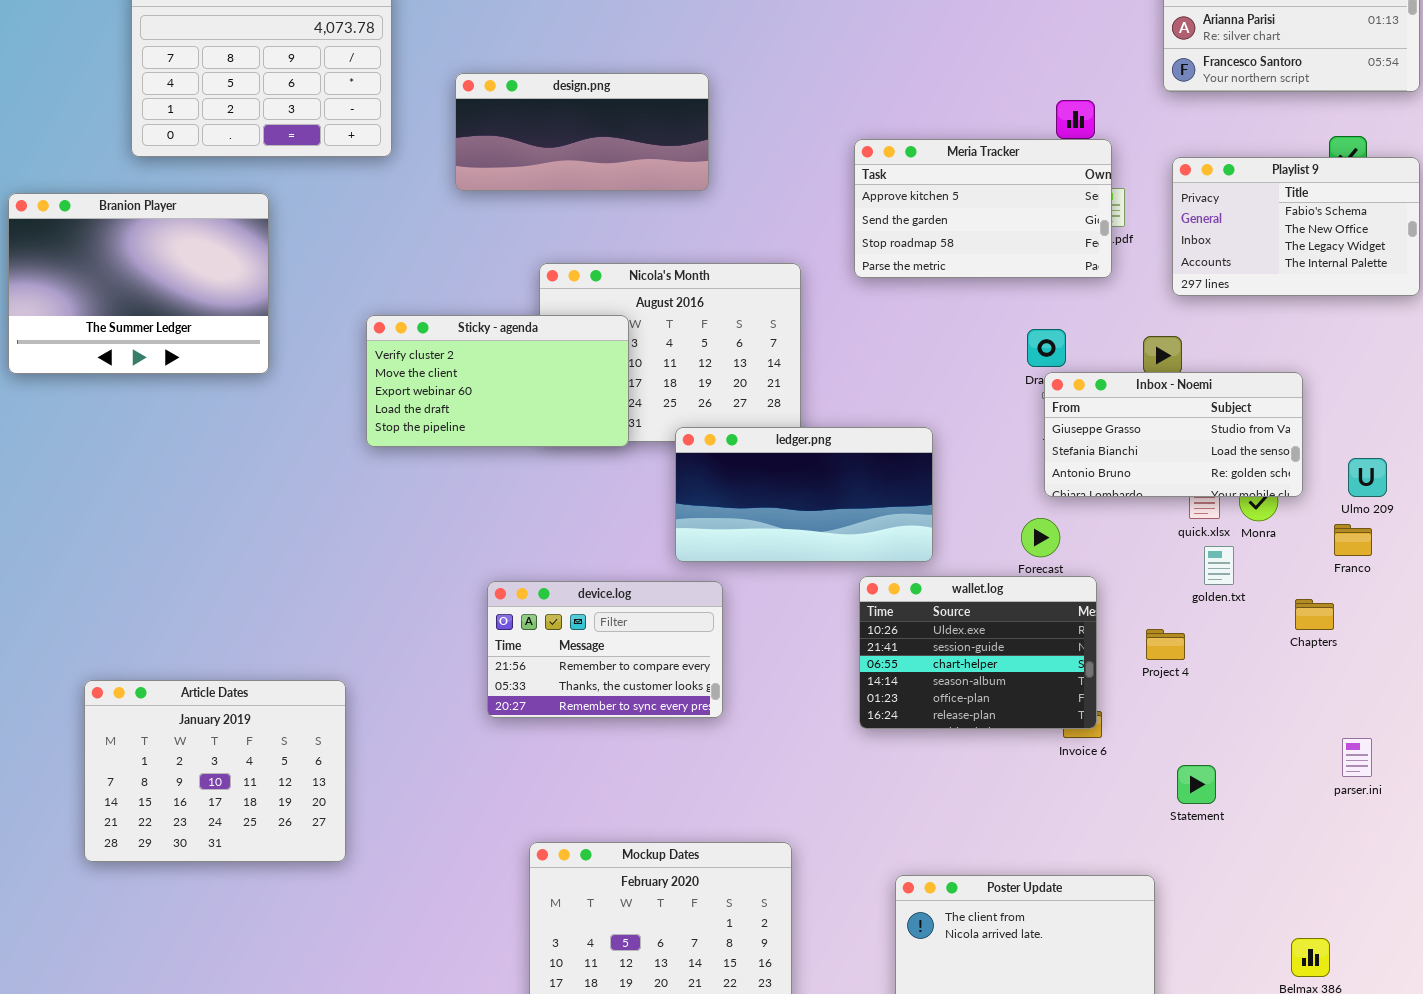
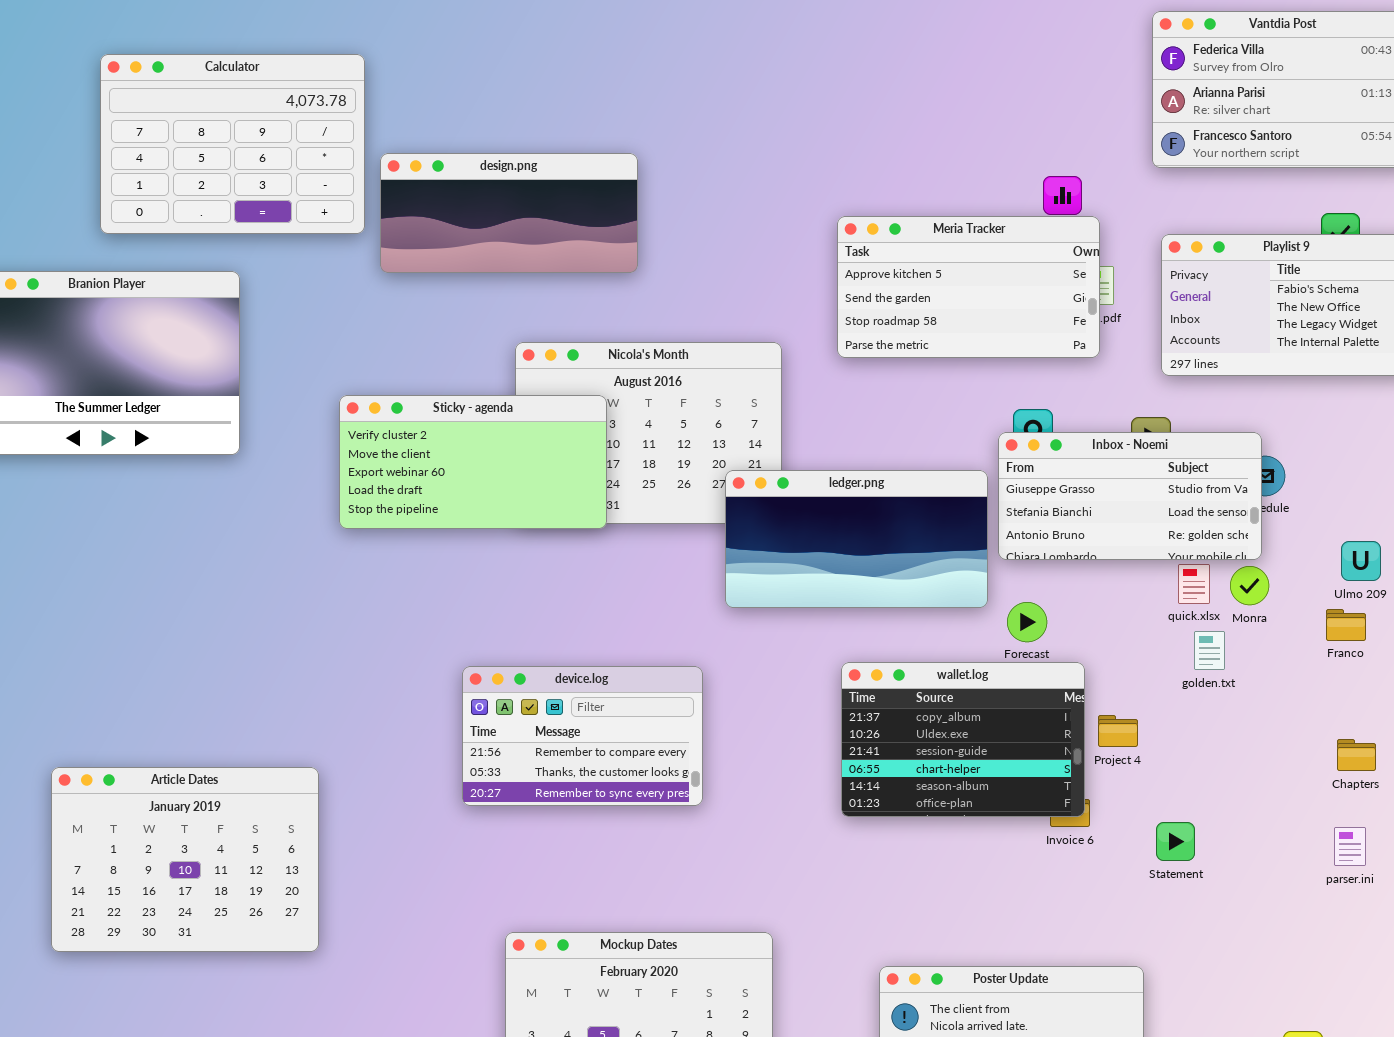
design.png: [455,73,709,191] -> [380,153,638,273], moved
Inbox - Noemi: [1044,372,1303,497] -> [998,432,1262,560], moved
ledger.png: [675,427,933,562] -> [725,470,988,608], moved
wallet.log: [859,576,1097,729] -> [841,662,1085,817], scrolled up 1 row
Chapters: [1295,599,1334,630] -> [1337,739,1376,771], moved
Project 4: [1146,629,1185,660] -> [1098,715,1138,747], moved
Statement: [1177,765,1216,804] -> [1156,822,1195,861], moved

